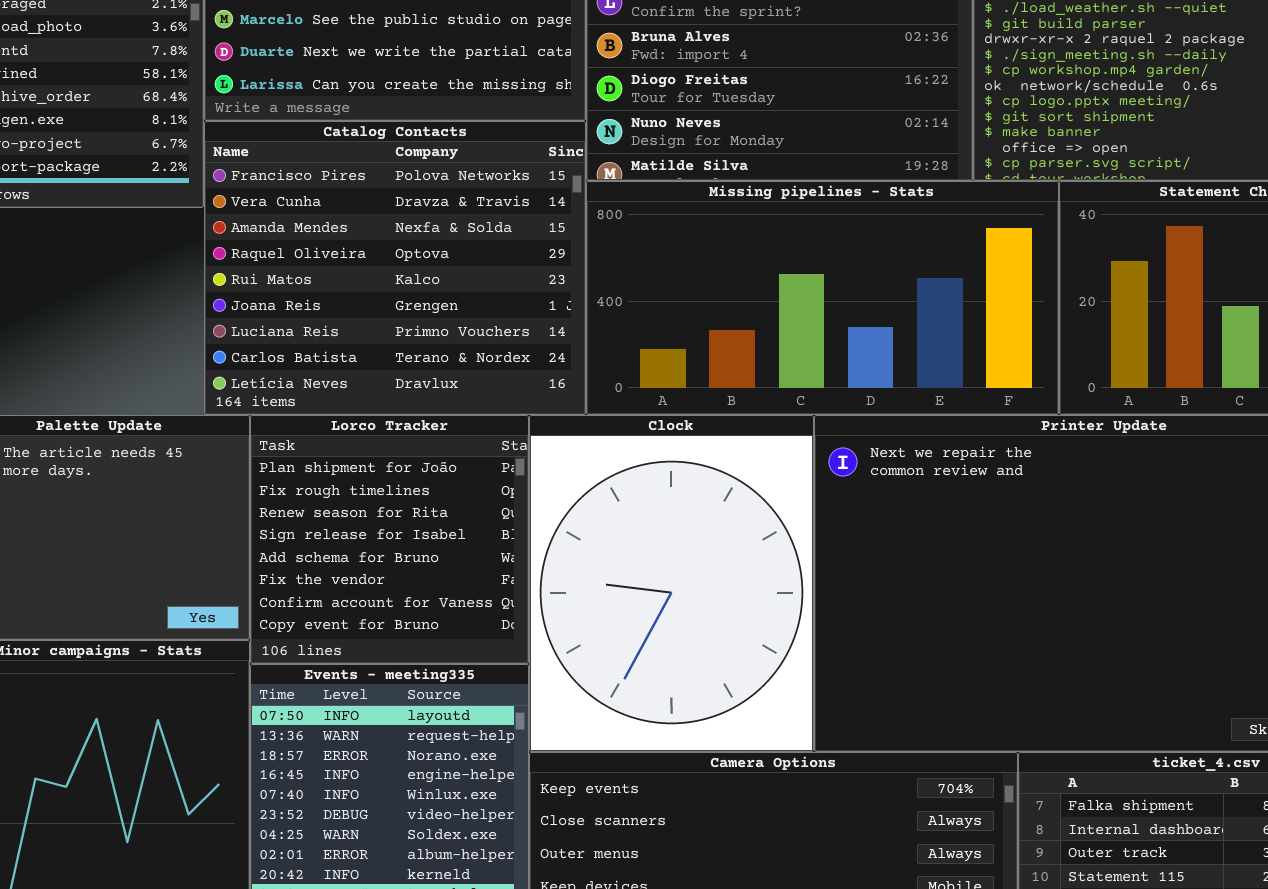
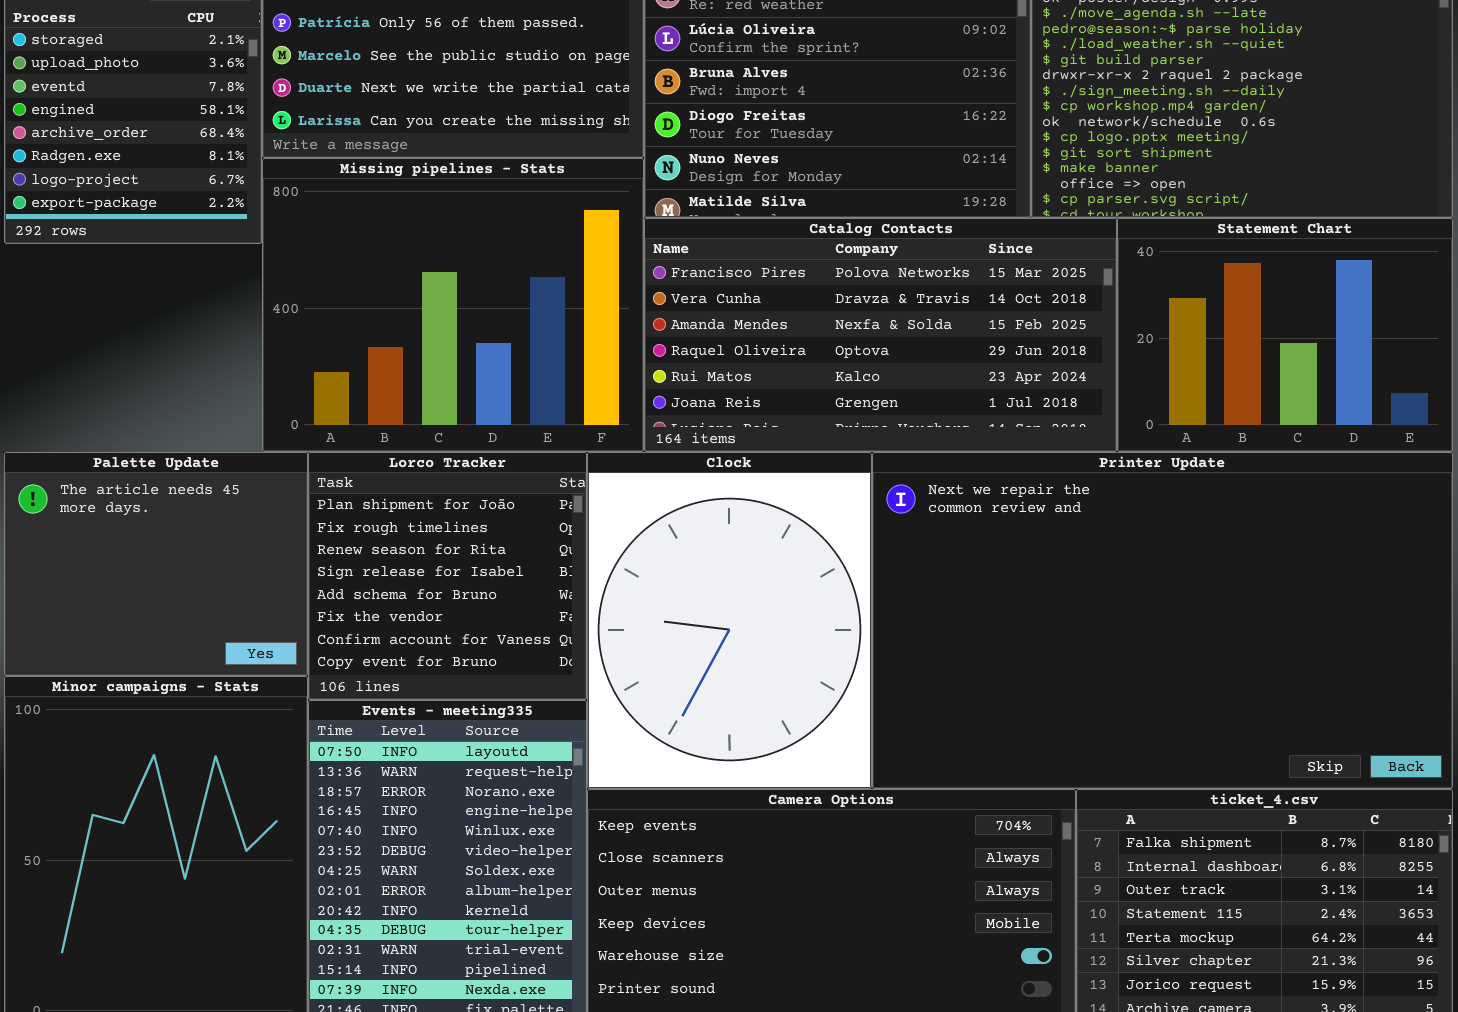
Catalog Contacts: [204,121,586,415] -> [644,218,1117,452], moved, resized
Missing pipelines - Stats: [586,181,1059,415] -> [262,158,644,452], moved, resized

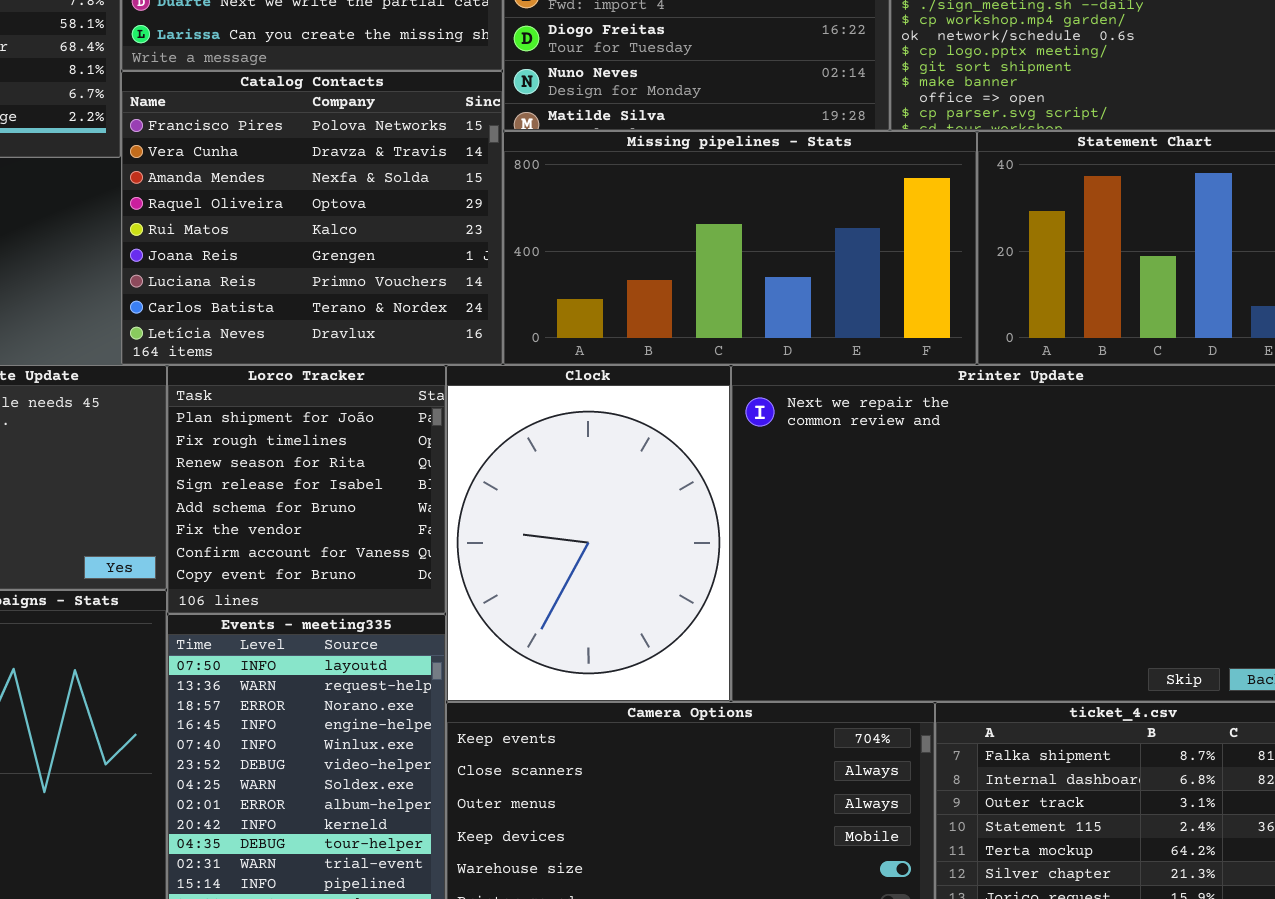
Missing pipelines - Stats: [262,158,644,452] -> [503,131,977,365], moved, resized
Catalog Contacts: [644,218,1117,452] -> [121,71,503,365], moved, resized

